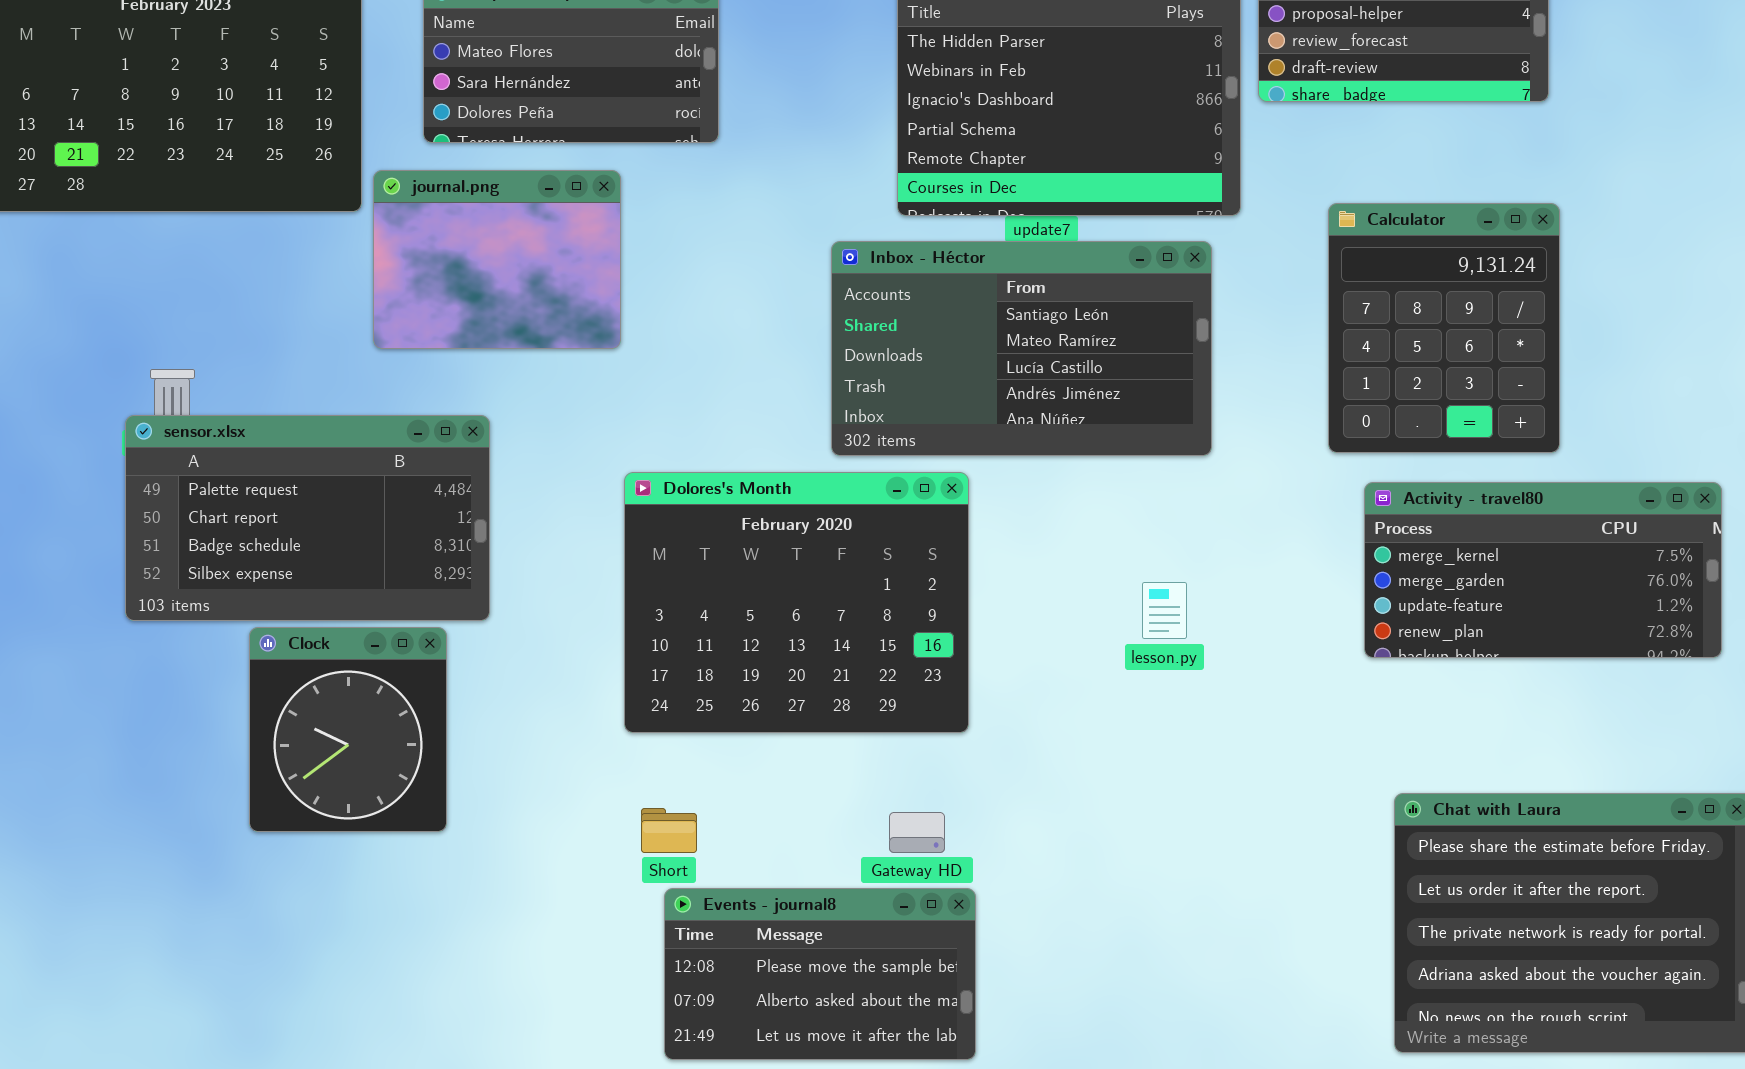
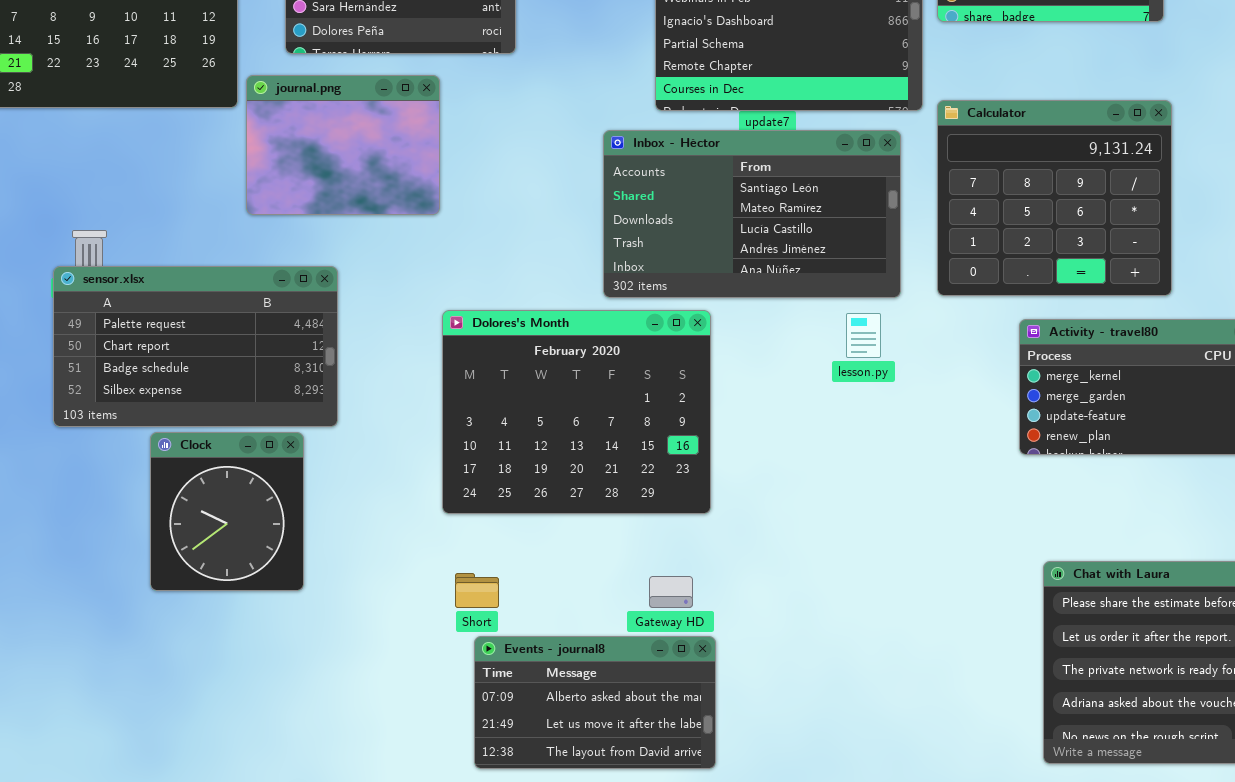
Calculator: [1328,203,1560,453] -> [937,100,1172,296], resized
lesson.py: [1142,582,1187,639] -> [846,313,881,358], moved
Events - journal8: [664,888,976,1060] -> [474,636,716,769], scrolled down 1 row

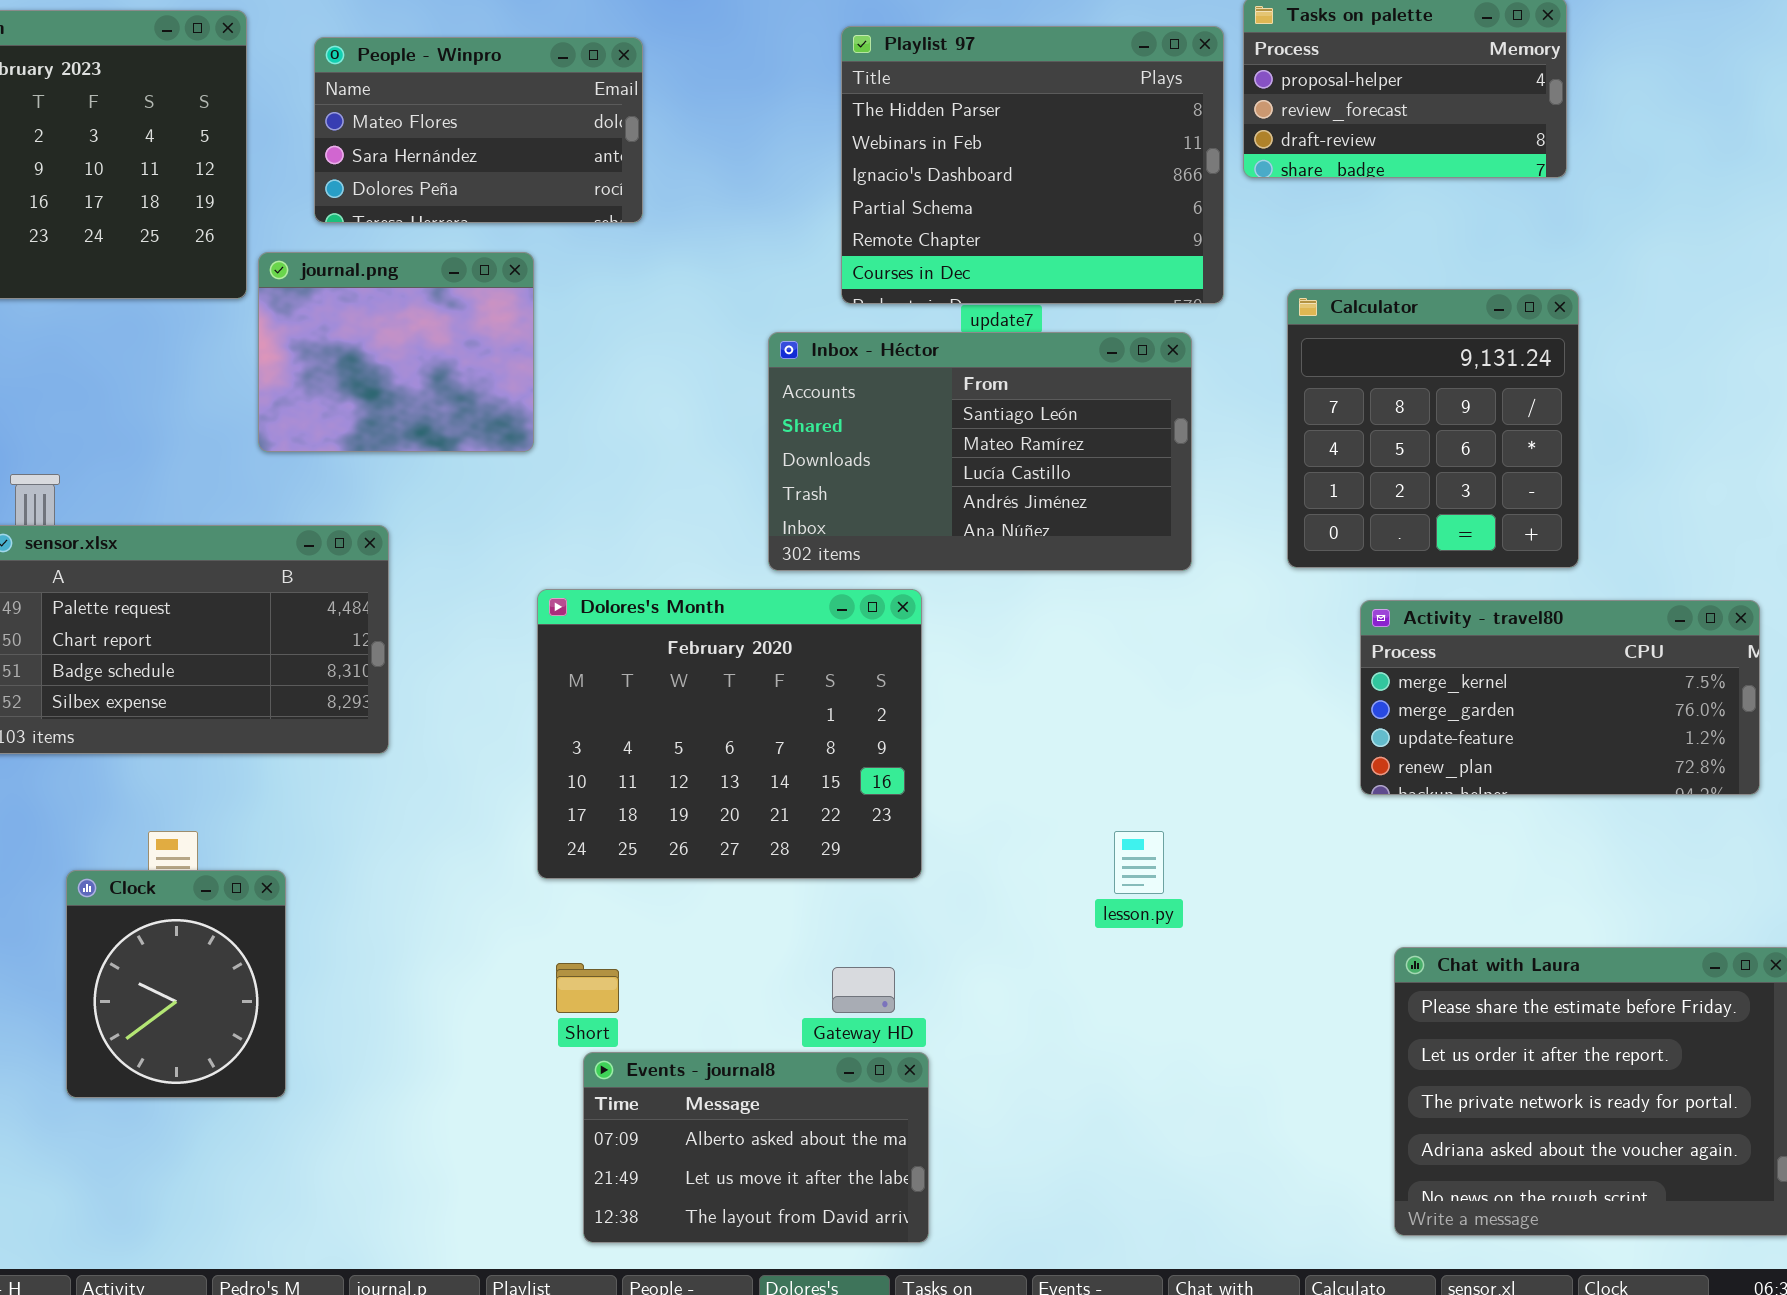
Calculator: [937,100,1172,296] -> [1287,289,1579,568], resized
lesson.py: [846,313,881,358] -> [1114,831,1164,894], moved
Clock: [150,432,304,591] -> [66,870,286,1098], moved

